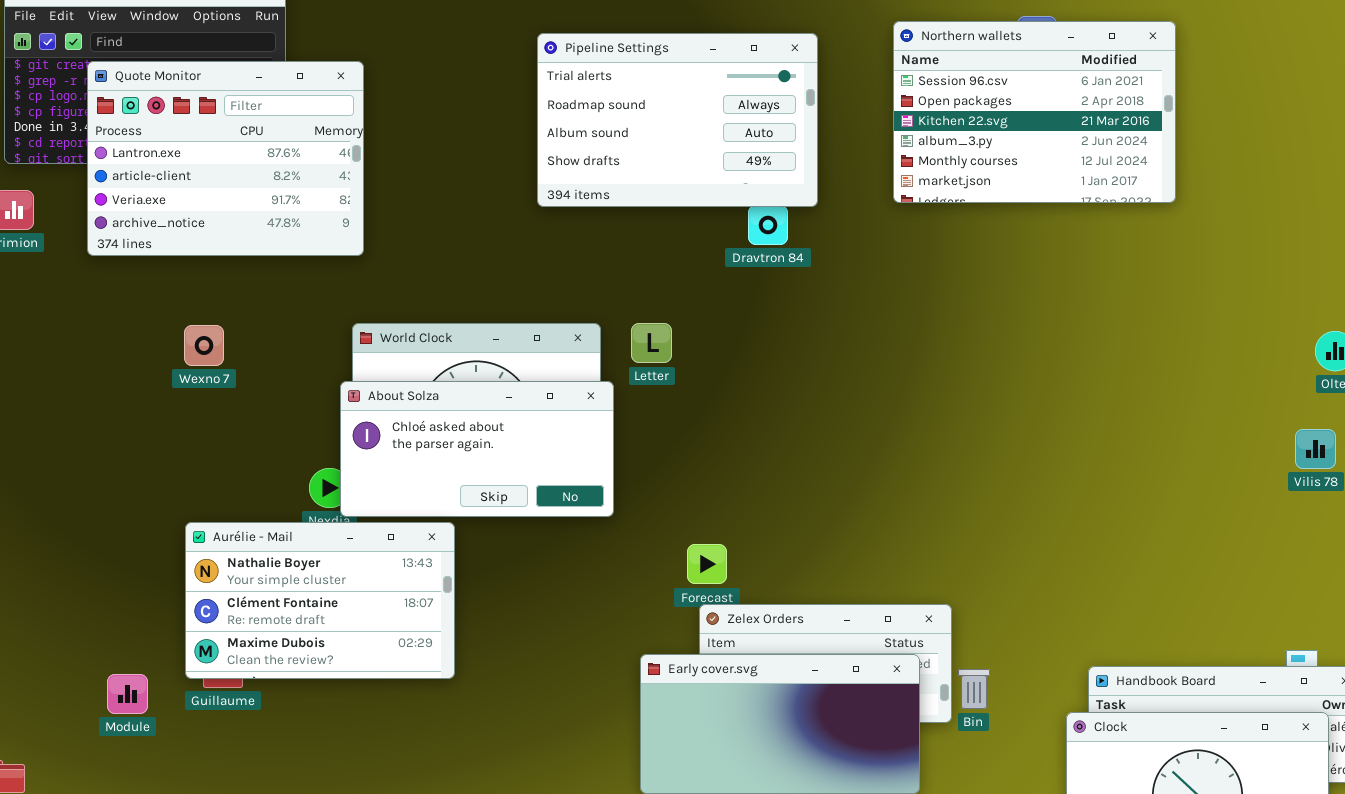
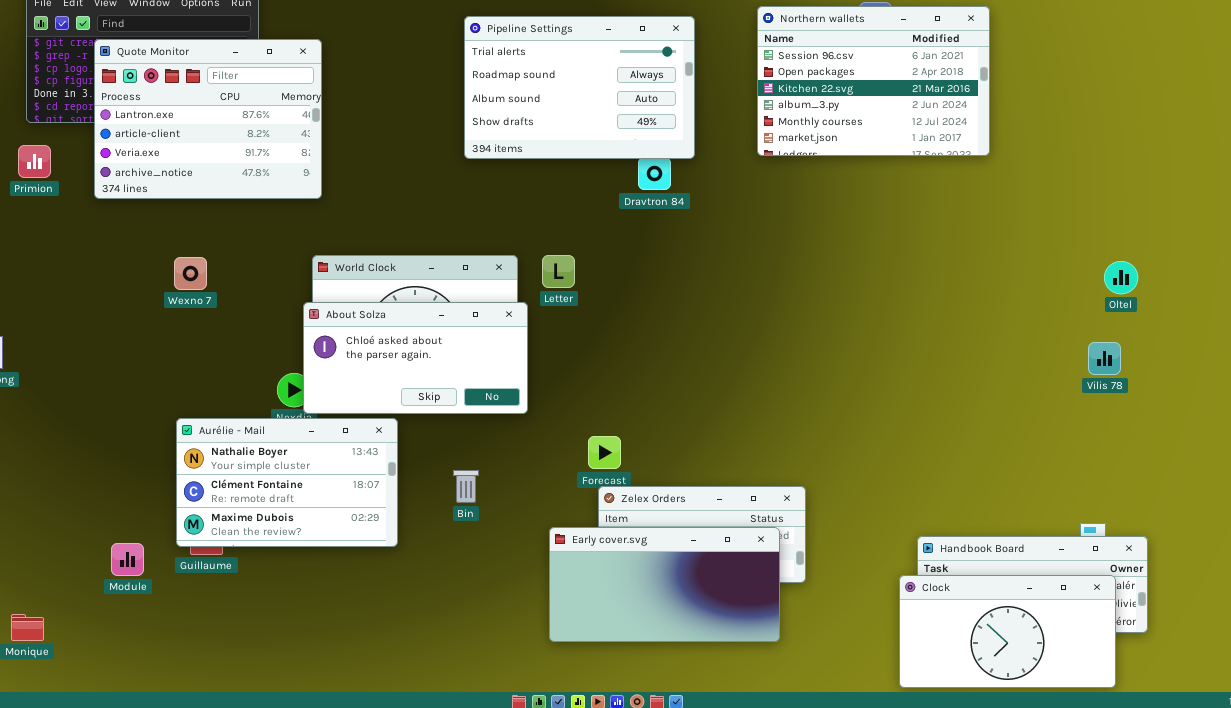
Bin: [958,669,990,709] -> [453,470,479,503], moved

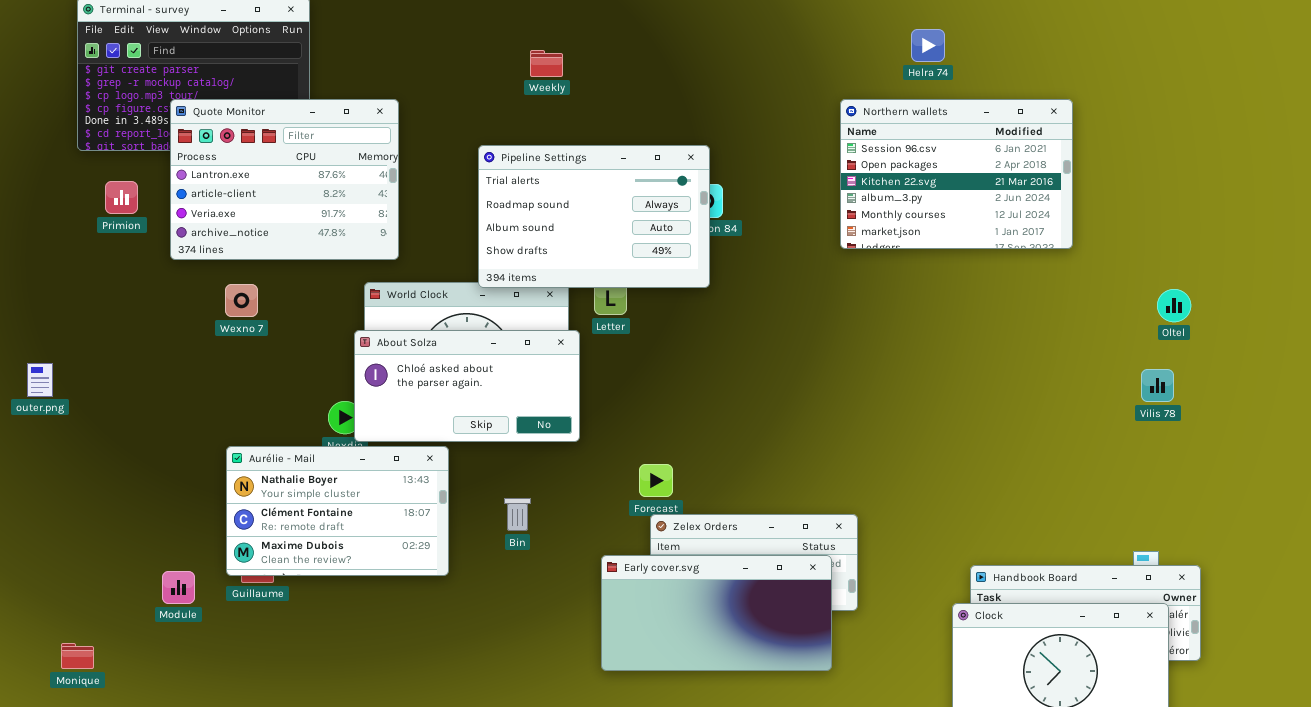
Northern wallets: [757,6,990,156] -> [840,99,1073,249], moved
Pipeline Settings: [464,16,695,159] -> [478,145,710,288], moved
Quote Monitor: [94,39,322,199] -> [170,99,399,260], moved
Primion: [18,145,51,178] -> [105,181,138,214], moved

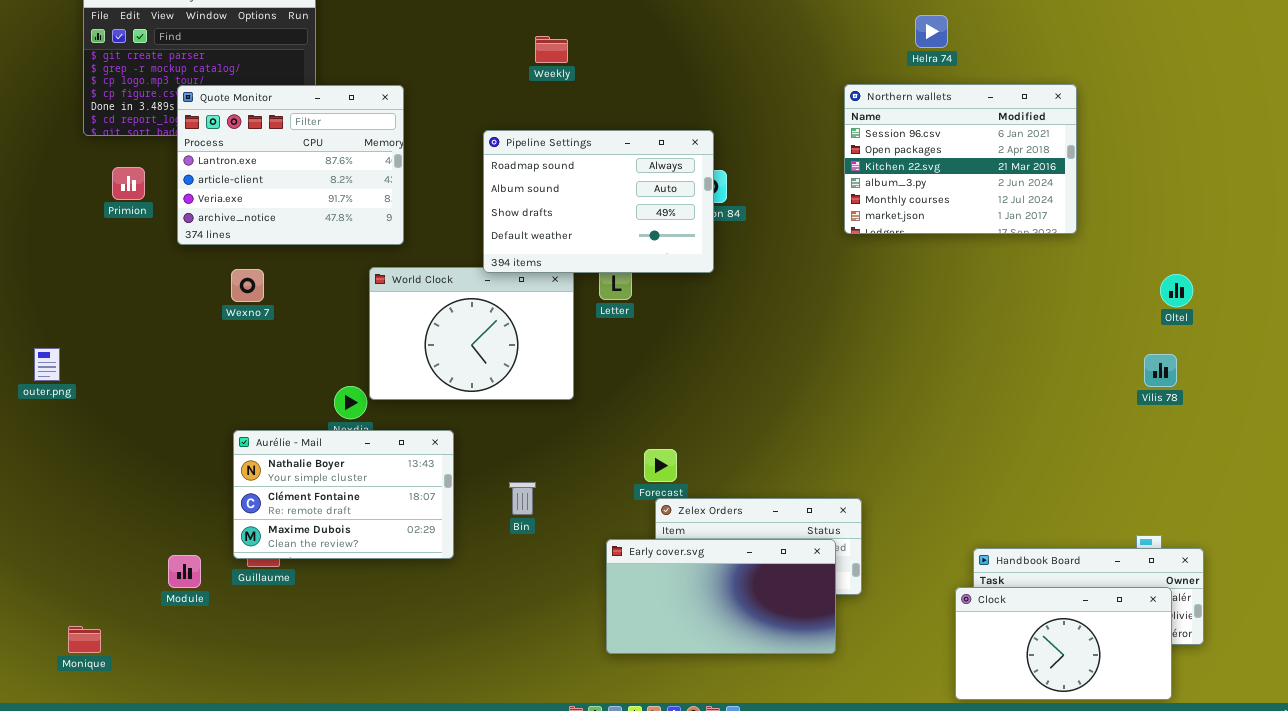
Pipeline Settings: [478,145,710,288] -> [483,130,714,273], scrolled down 1 row
About Solza: [354,330,580,442] -> none, closed

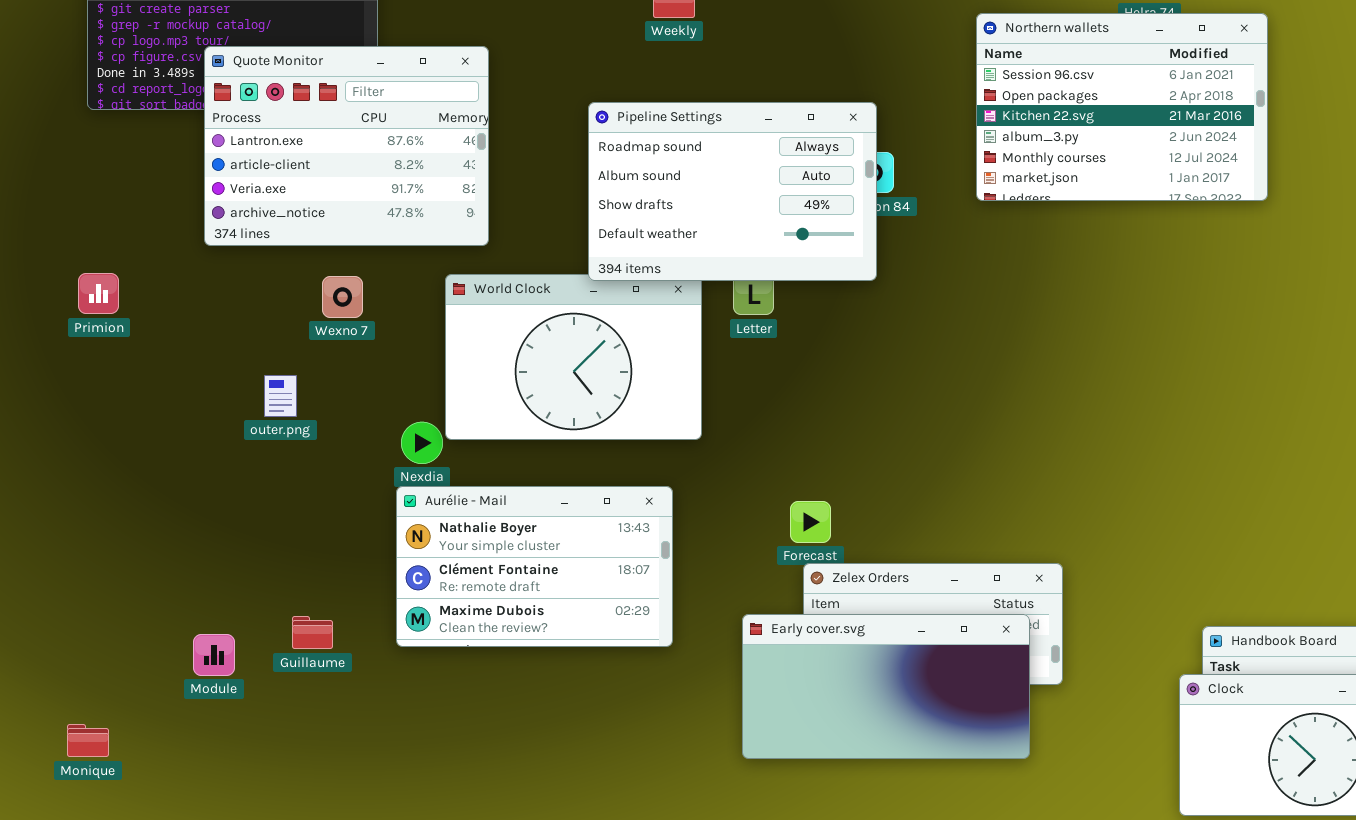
Northern wallets: [844,84,1077,234] -> [976,13,1268,201], moved
Primion: [112,167,145,200] -> [78,273,119,314], moved
Wexno 7: [231,269,264,302] -> [322,276,363,318], moved
outer.png: [34,348,60,381] -> [264,375,297,417], moved
Aurélie - Mail: [233,430,454,559] -> [396,486,673,647], moved

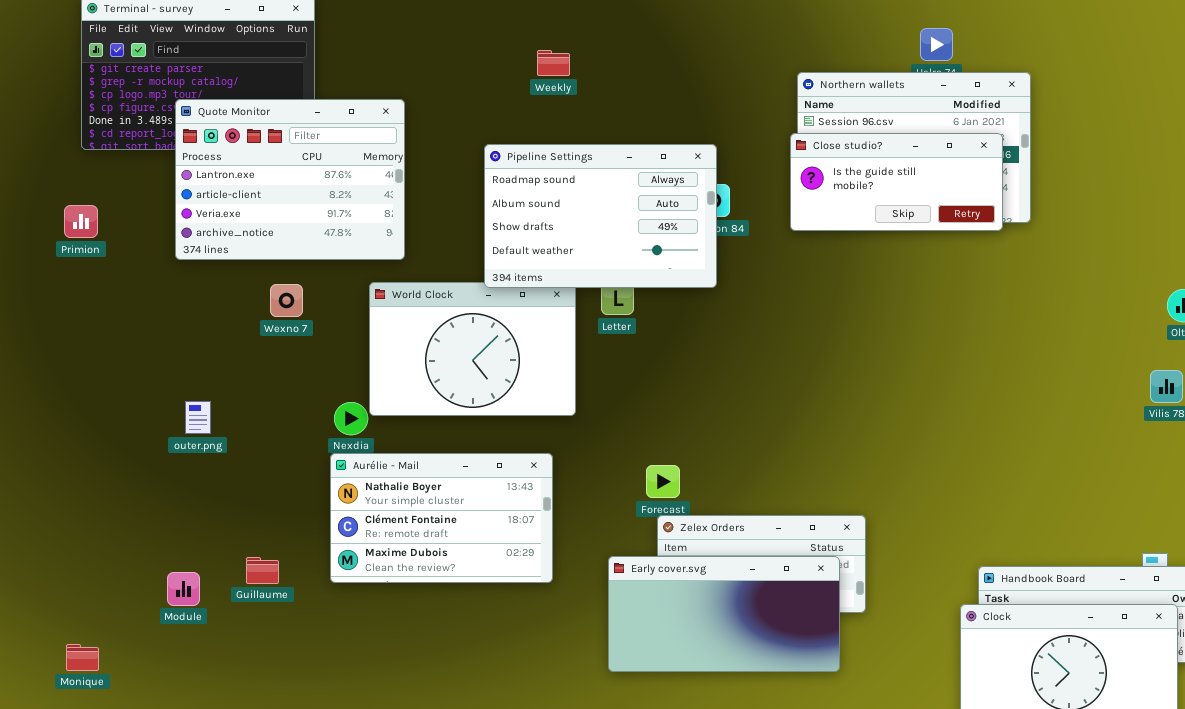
Close studio?: none -> [790,133,1003,231], opened
Primion: [78,273,119,314] -> [64,205,98,238], moved
outer.png: [264,375,297,417] -> [185,401,211,434], moved

